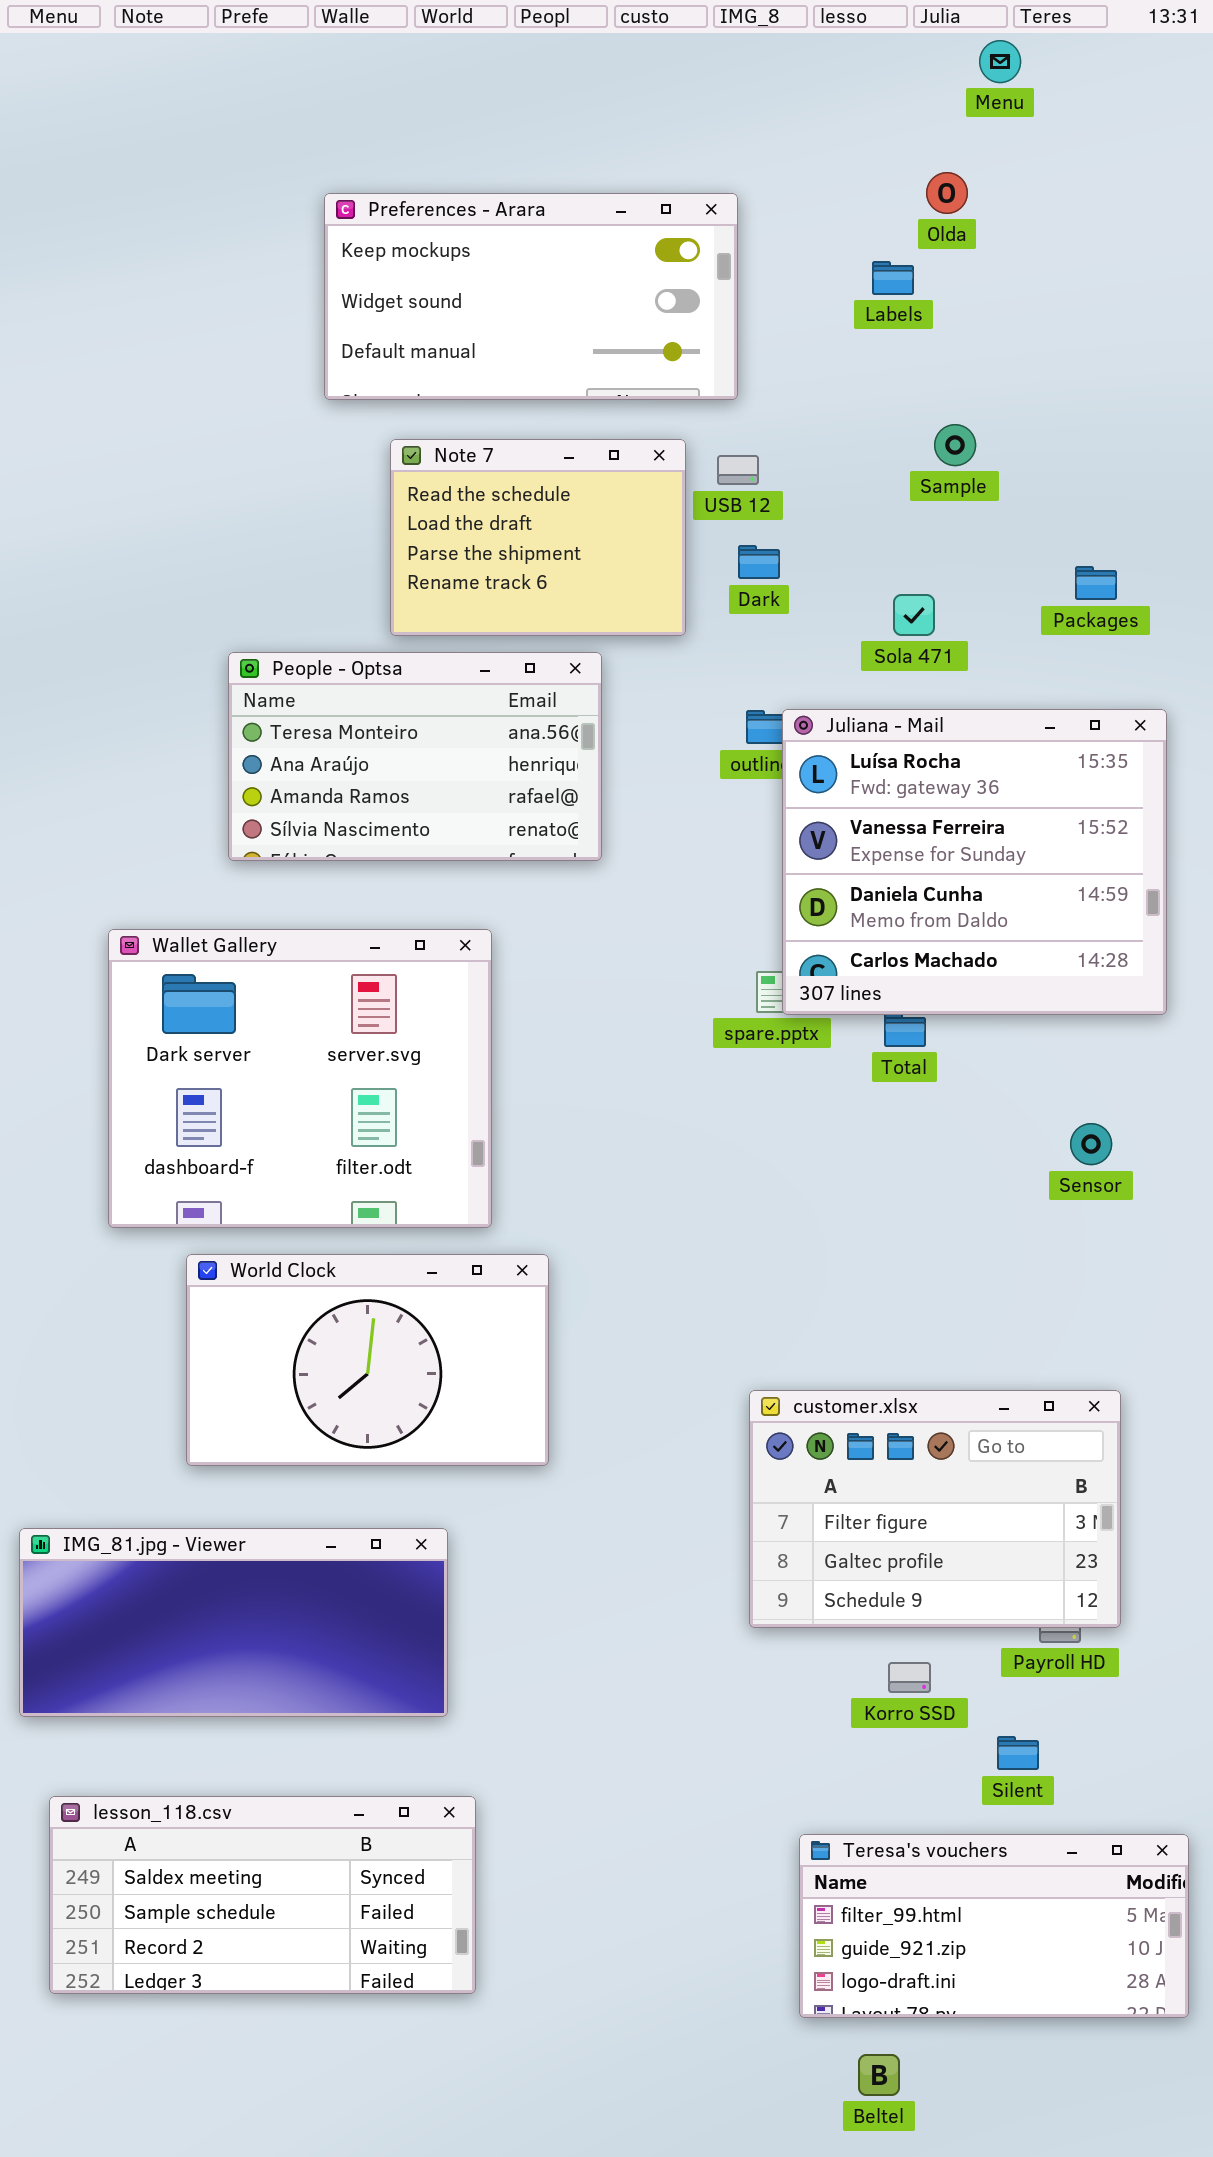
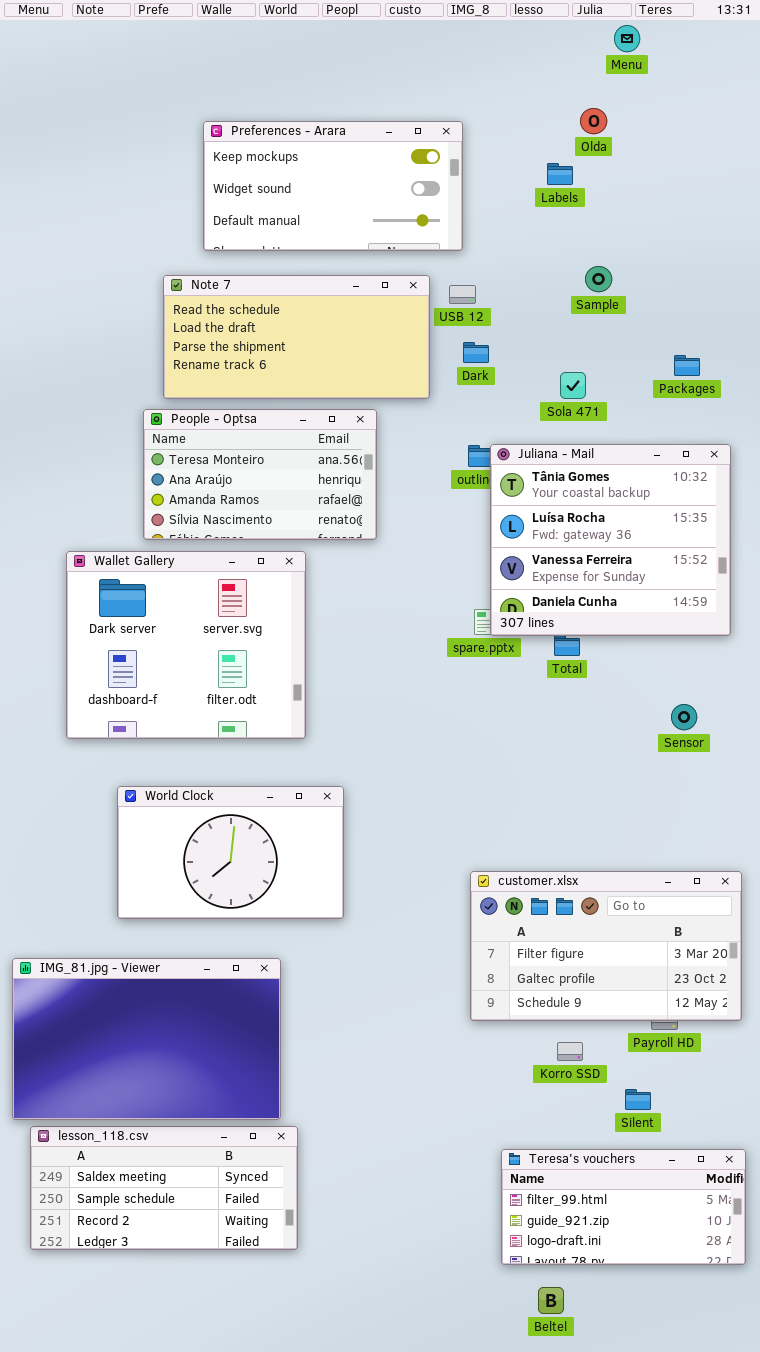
Note 7: [390,439,686,636] -> [163,275,430,399], resized
Juliana - Mail: [782,709,1167,1015] -> [490,444,731,636], scrolled up 1 row
Wallet Gallery: [108,929,492,1228] -> [66,551,306,739], moved
customer.xlsx: [749,1390,1121,1628] -> [470,871,742,1021], resized
IMG_81.jpg - Viewer: [19,1528,448,1717] -> [12,958,281,1120], resized

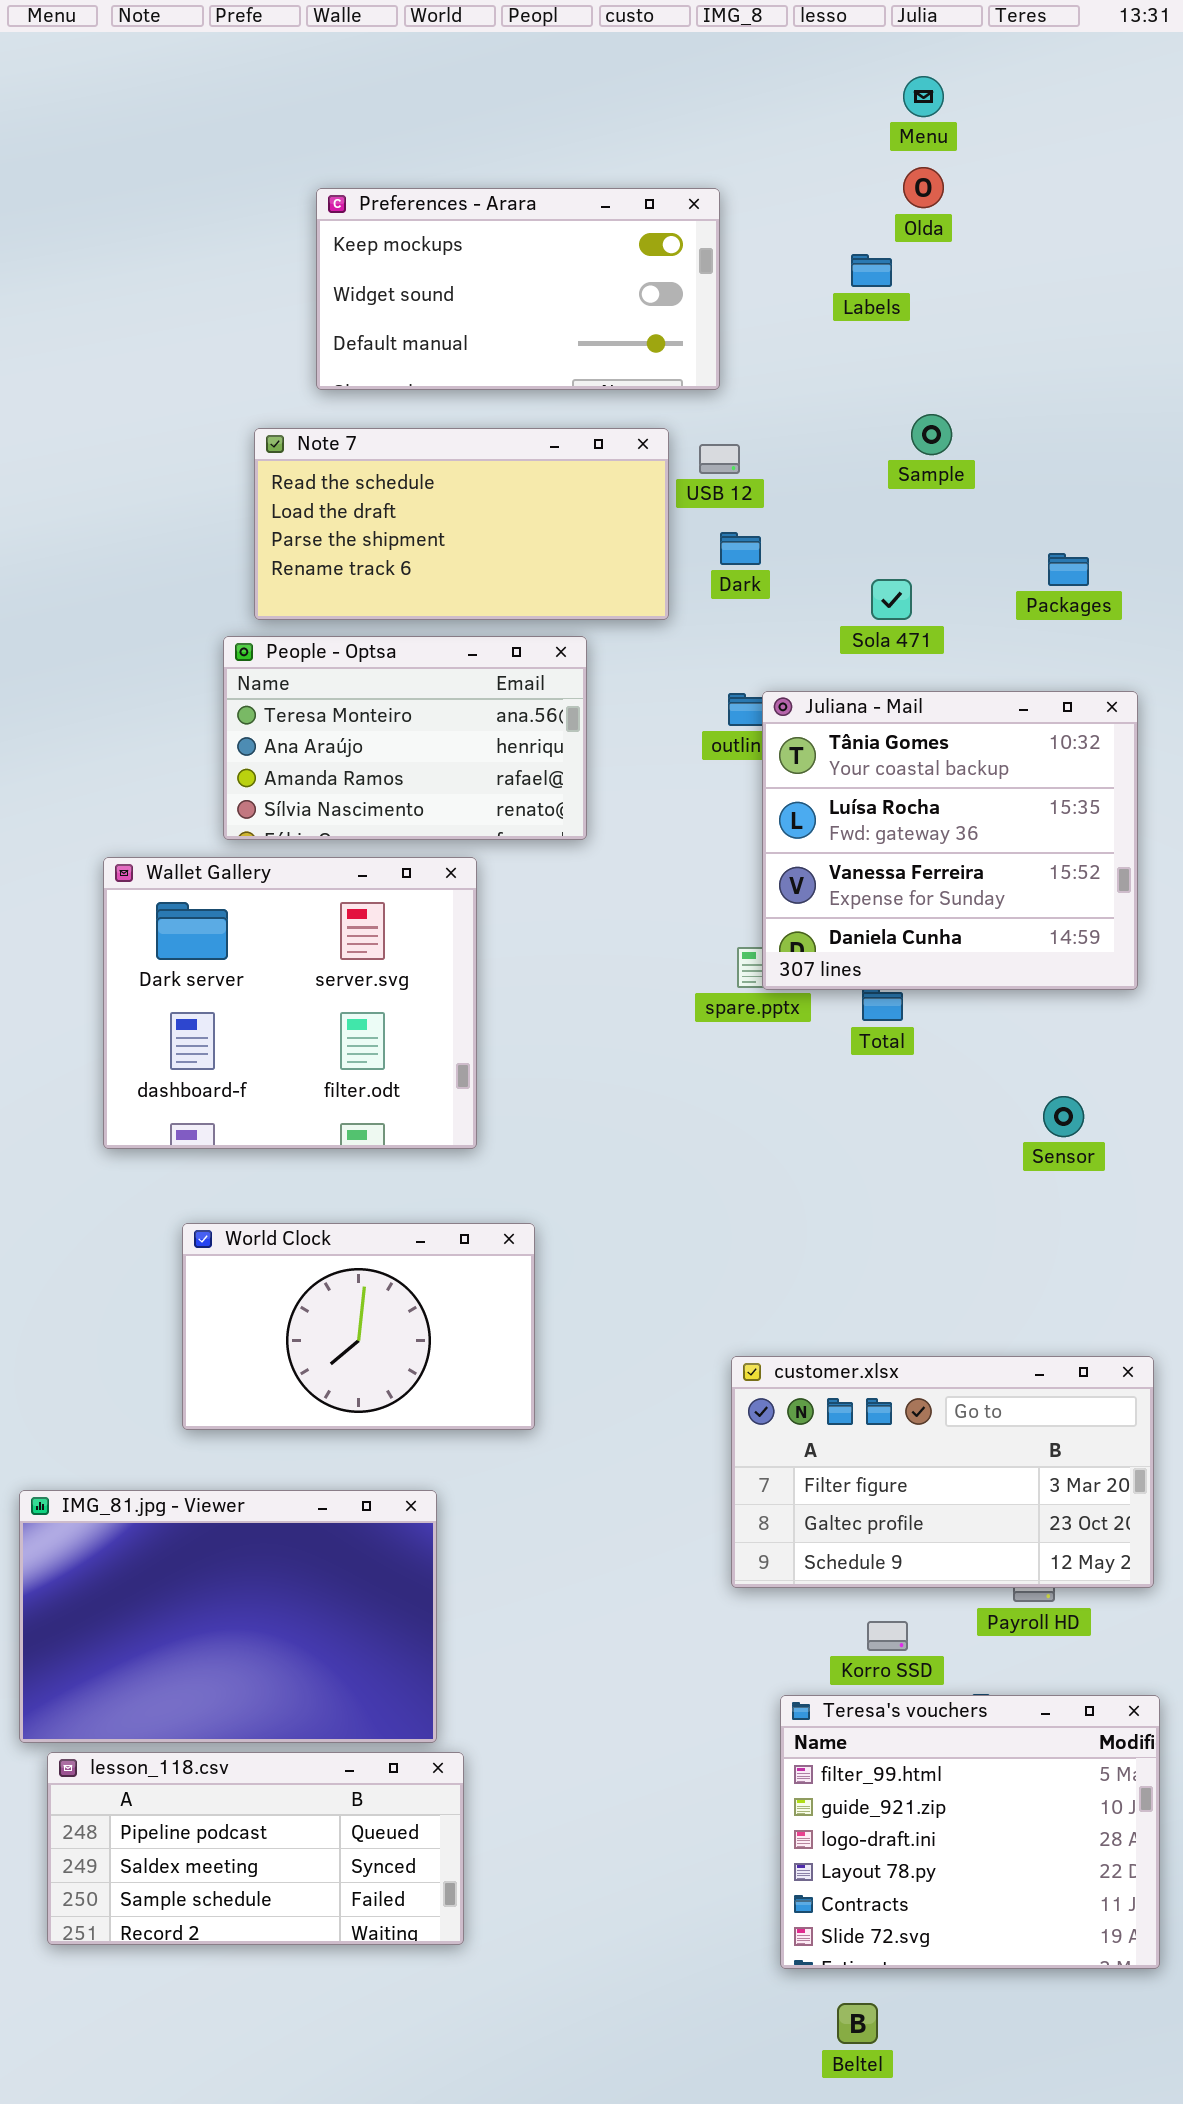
Menu: [614,25,640,52] -> [903,76,944,117], moved
lesson_118.csv: [30,1126,298,1250] -> [47,1752,464,1945], scrolled up 1 row
Teresa's vouchers: [501,1149,746,1265] -> [780,1695,1160,1969], resized

